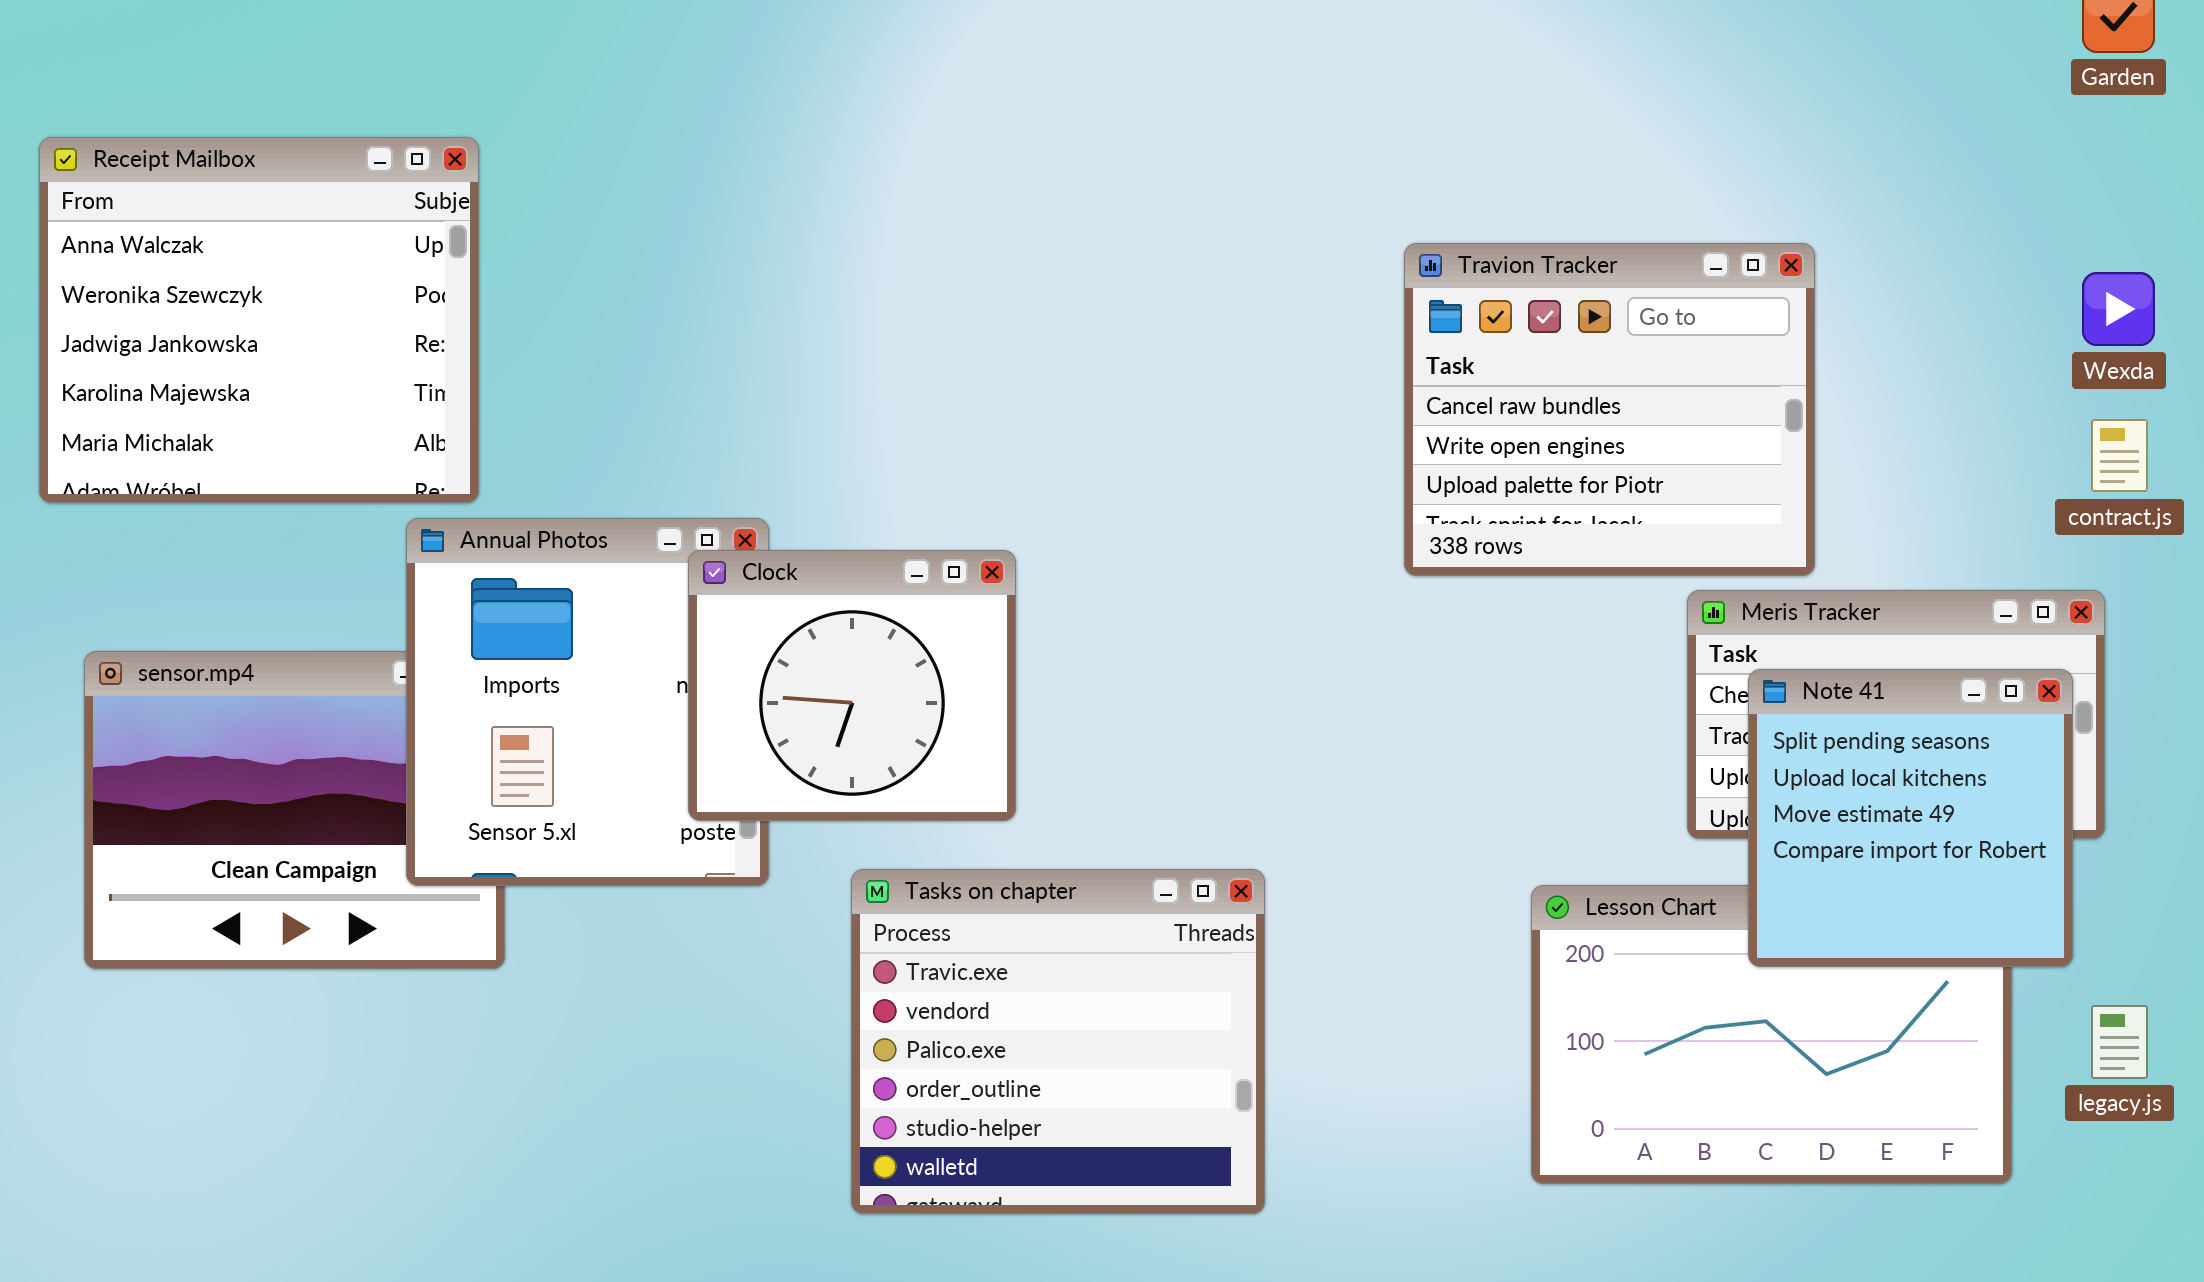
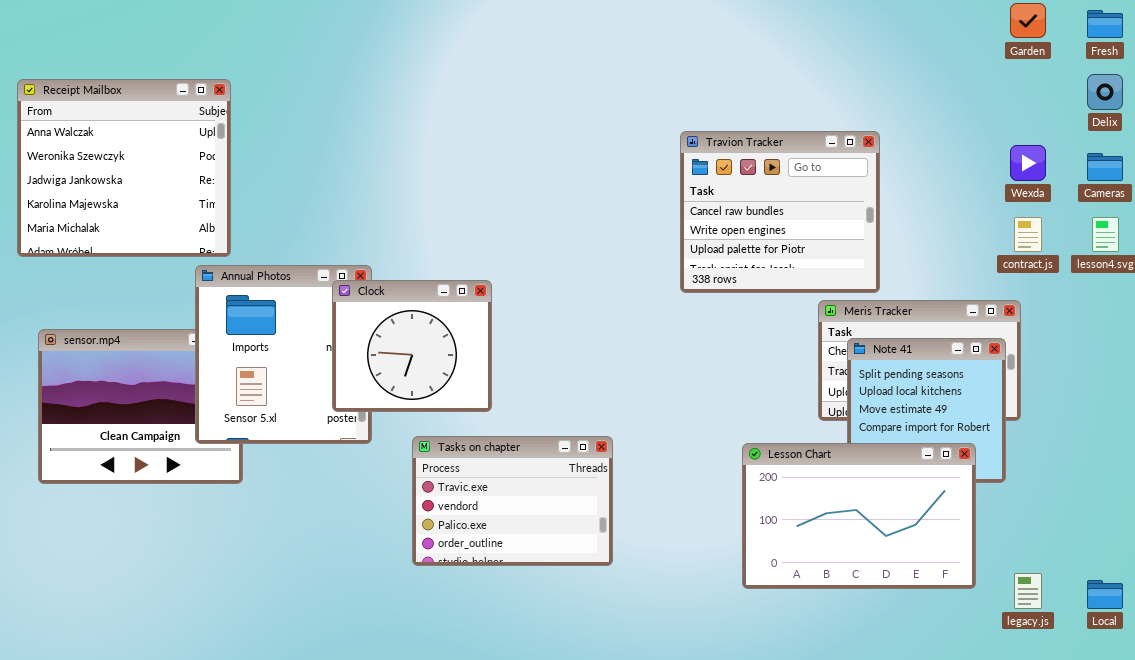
Tasks on chapter: [851,869,1265,1214] -> [412,436,613,566], resized
Lesson Chart: [1531,885,2012,1184] -> [742,443,976,589], raised
legacy.js: [2091,1005,2148,1079] -> [1014,573,1042,609], moved

